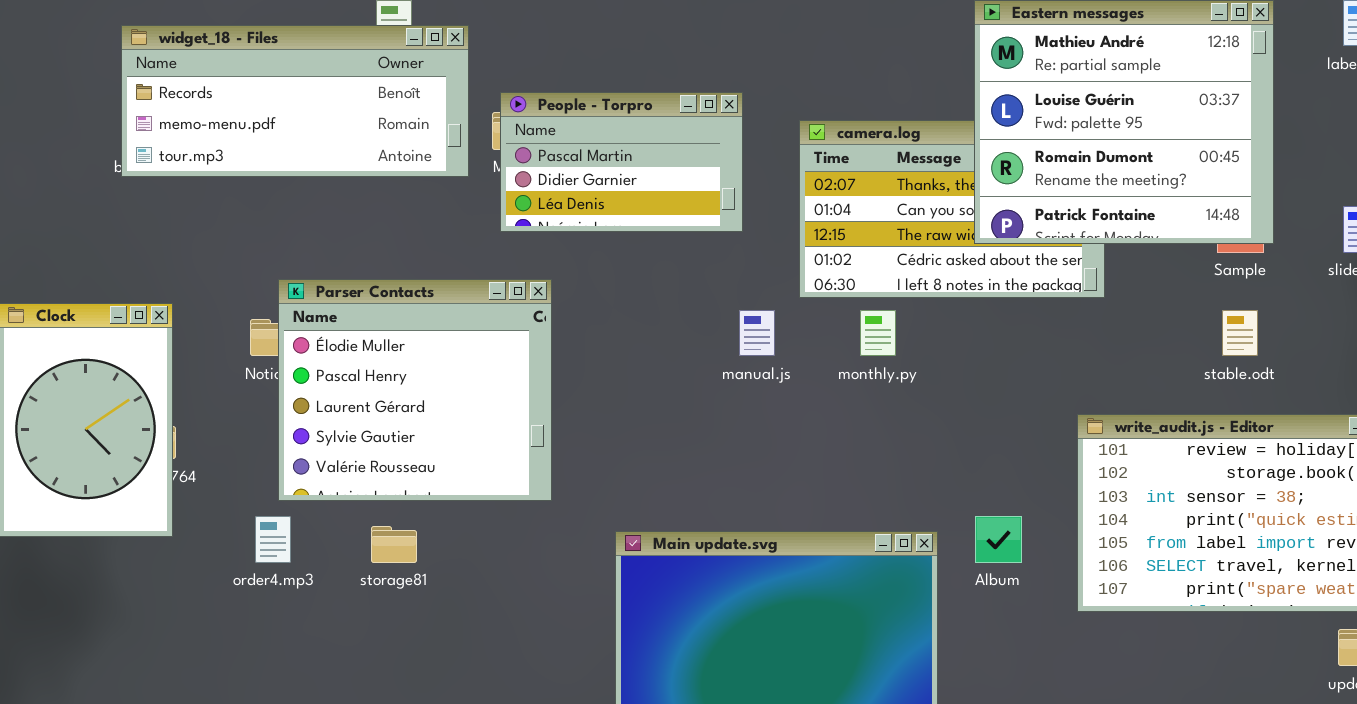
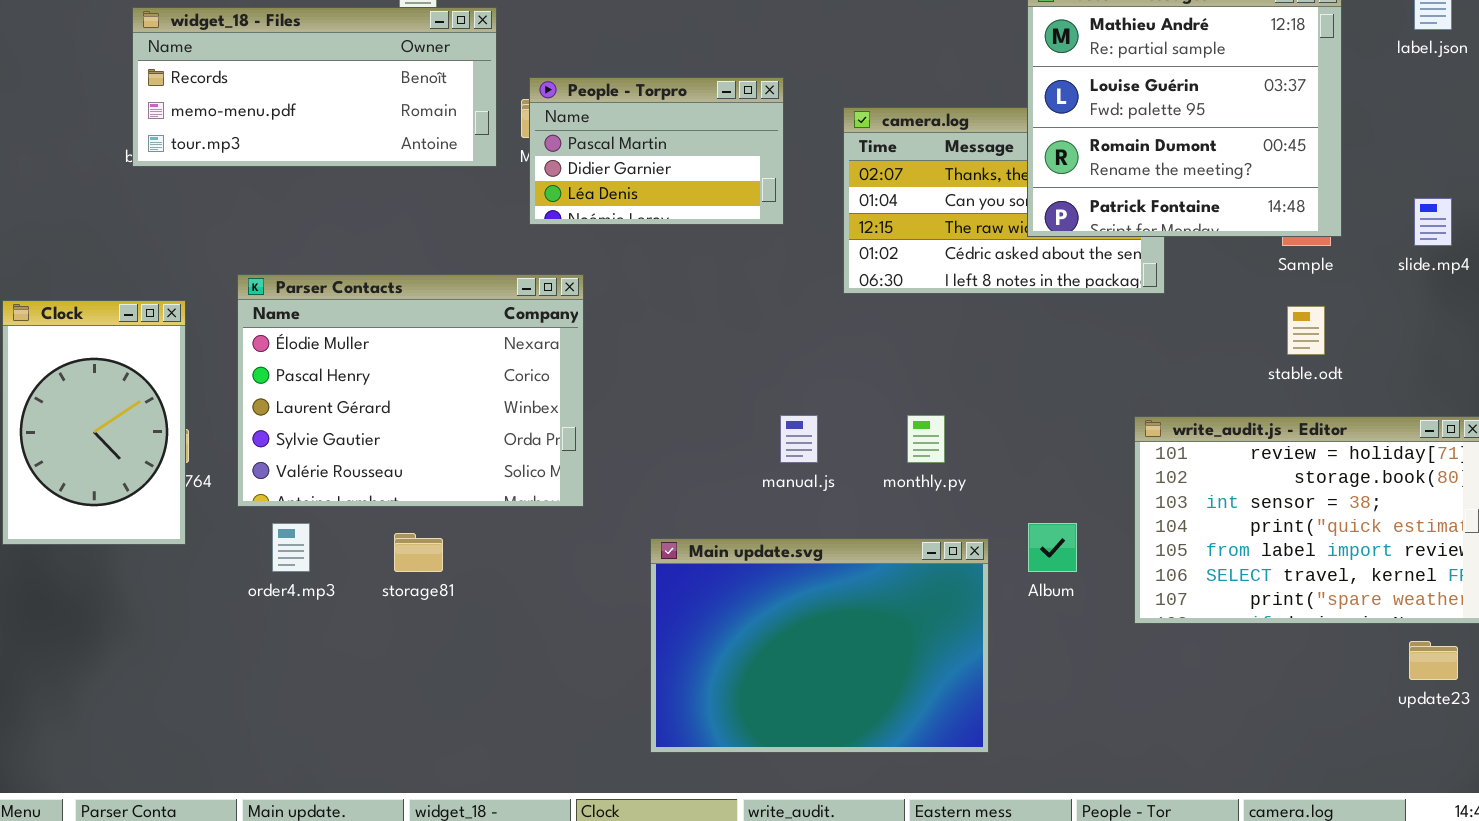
Parser Contacts: [278,279,552,501] -> [237,274,584,507], resized
manual.js: [739,310,775,356] -> [780,415,818,463], moved
monthly.py: [860,310,896,356] -> [907,415,945,463], moved

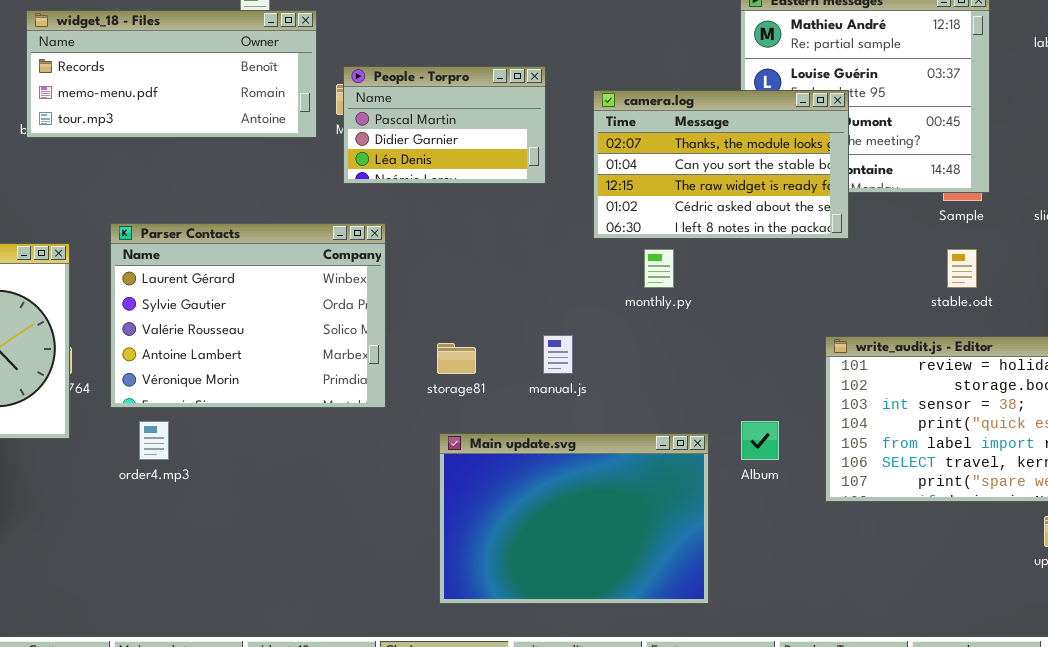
camera.log: [843,107,1165,294] -> [593,90,849,239], raised
Parser Contacts: [237,274,584,507] -> [110,223,386,408], scrolled down 2 rows
monthly.py: [907,415,945,463] -> [644,249,674,288], moved
storage81: [394,533,443,572] -> [437,343,476,374], moved

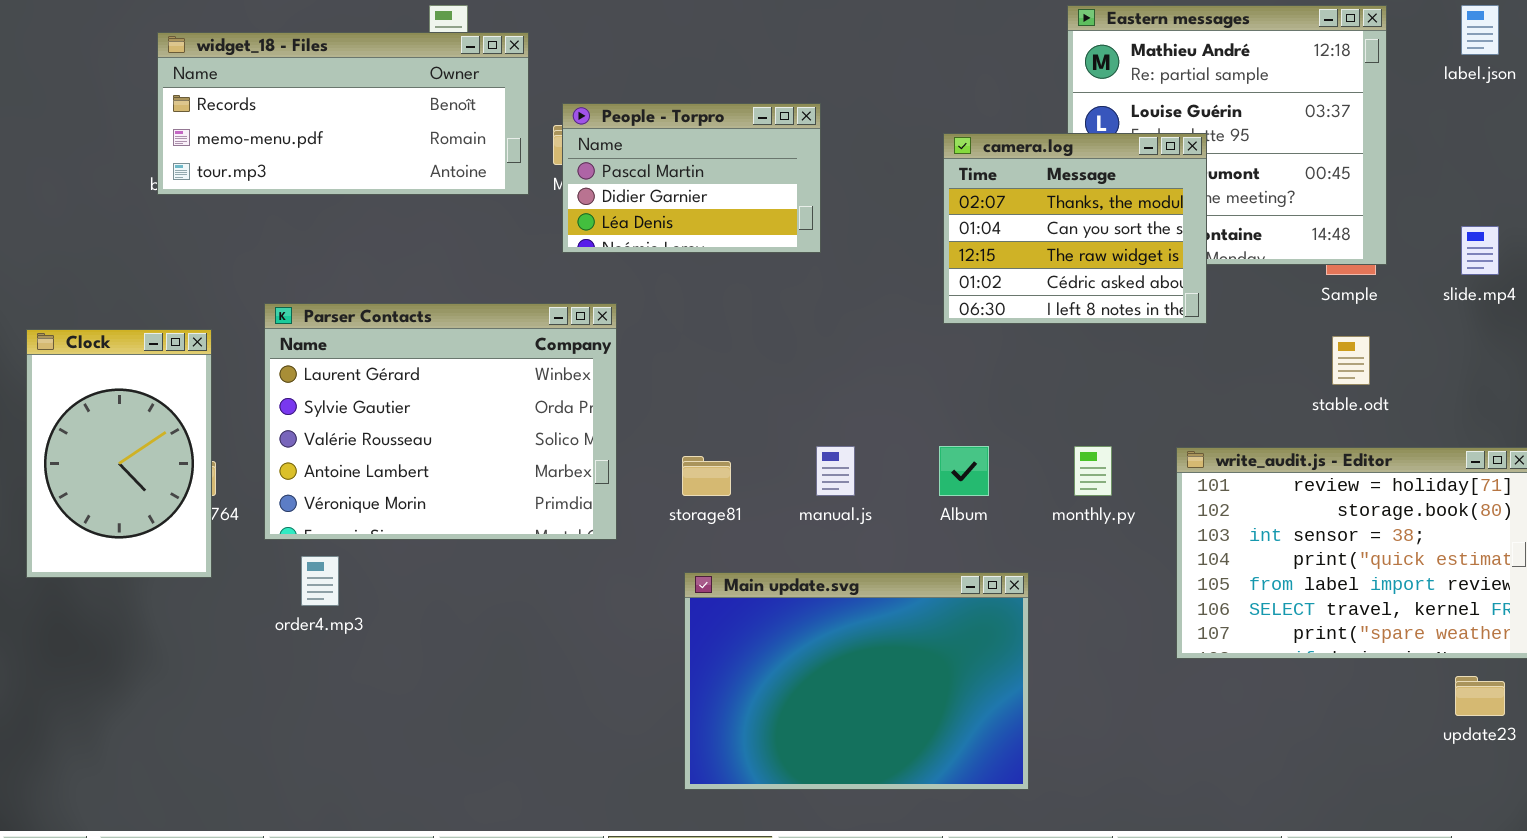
camera.log: [593,90,849,239] -> [943,133,1207,324], resized
monthly.py: [644,249,674,288] -> [1074,446,1112,496], moved
Album: [741,421,779,460] -> [939,446,989,496], moved

